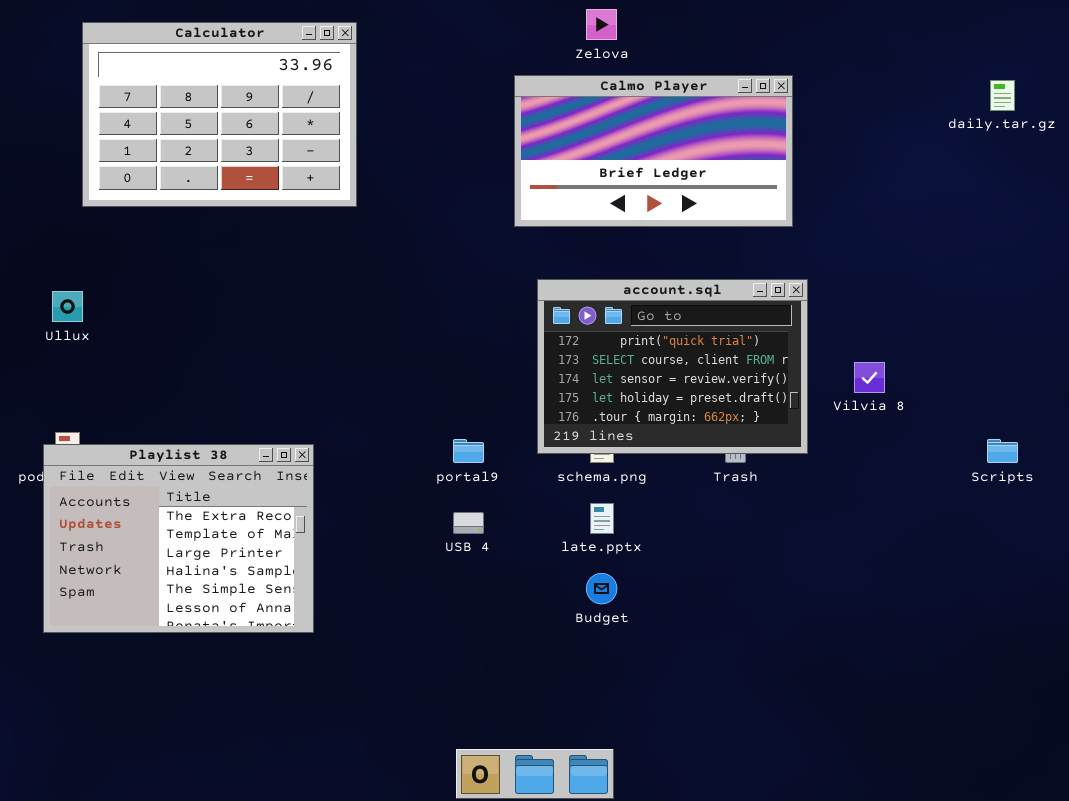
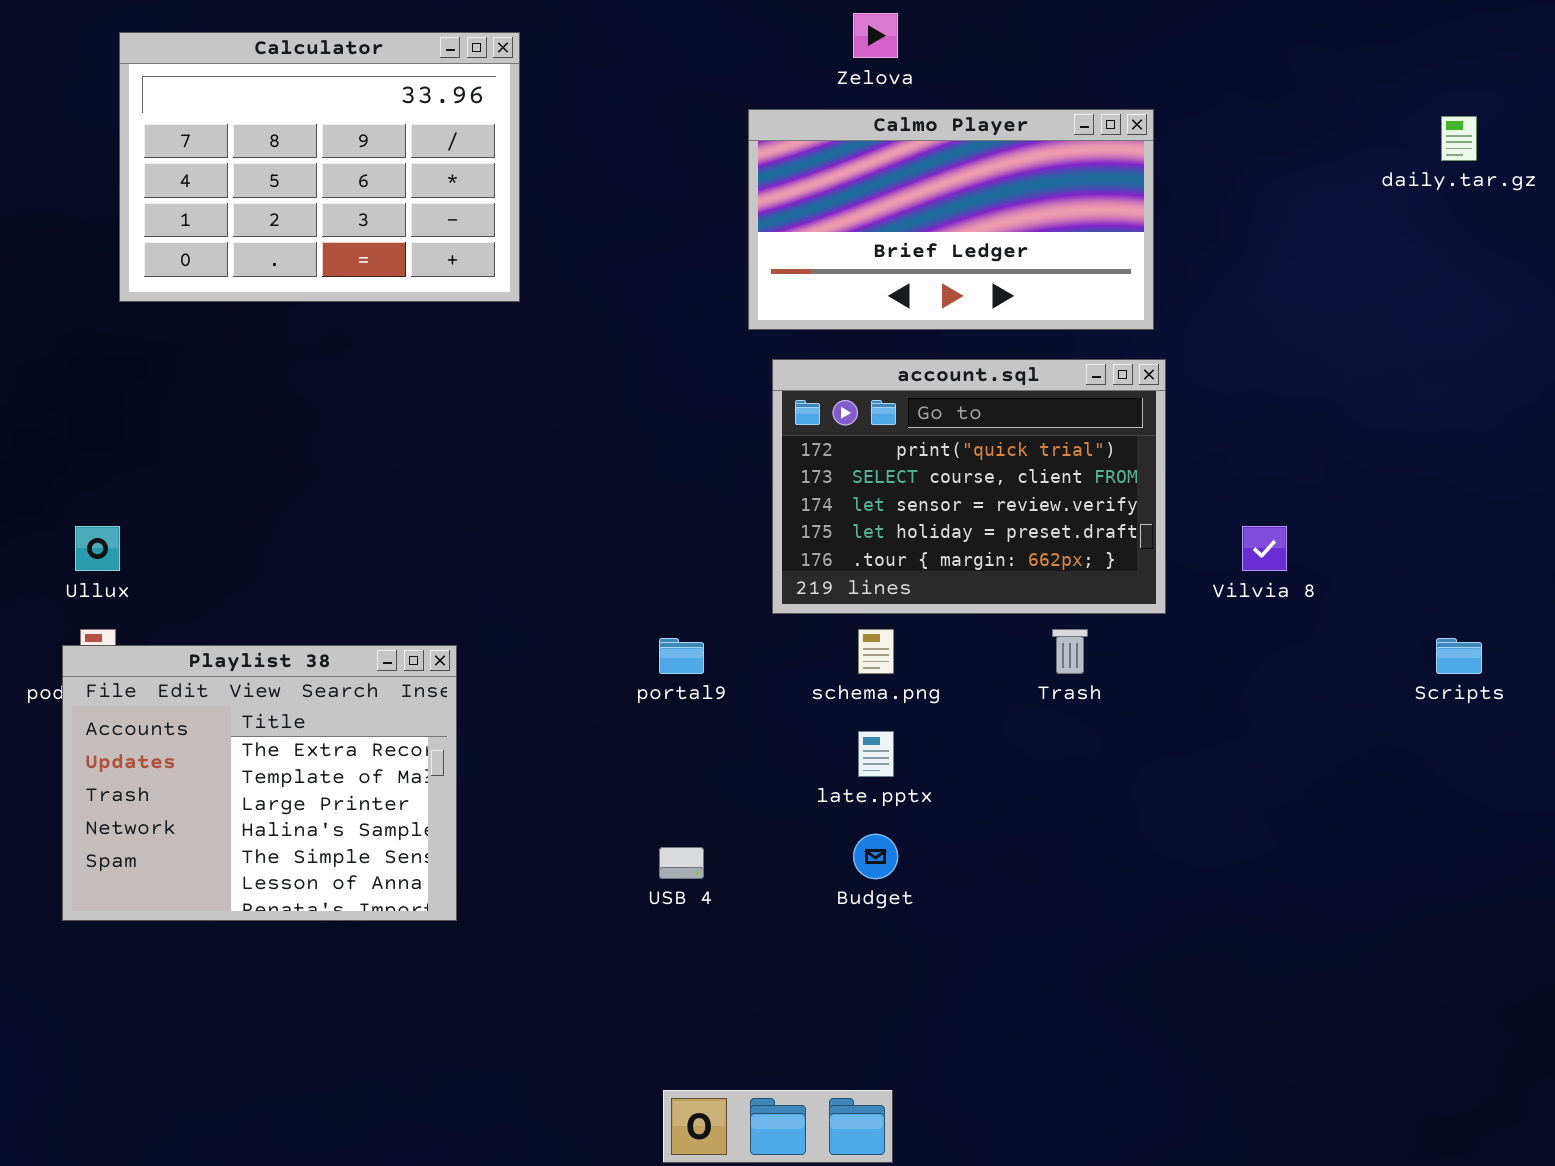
account.sql: [537,279,808,454] -> [772,359,1166,614], moved
Ullux: [52,291,83,322] -> [75,526,120,571], moved
USB 4: [453,512,484,534] -> [659,847,704,879], moved

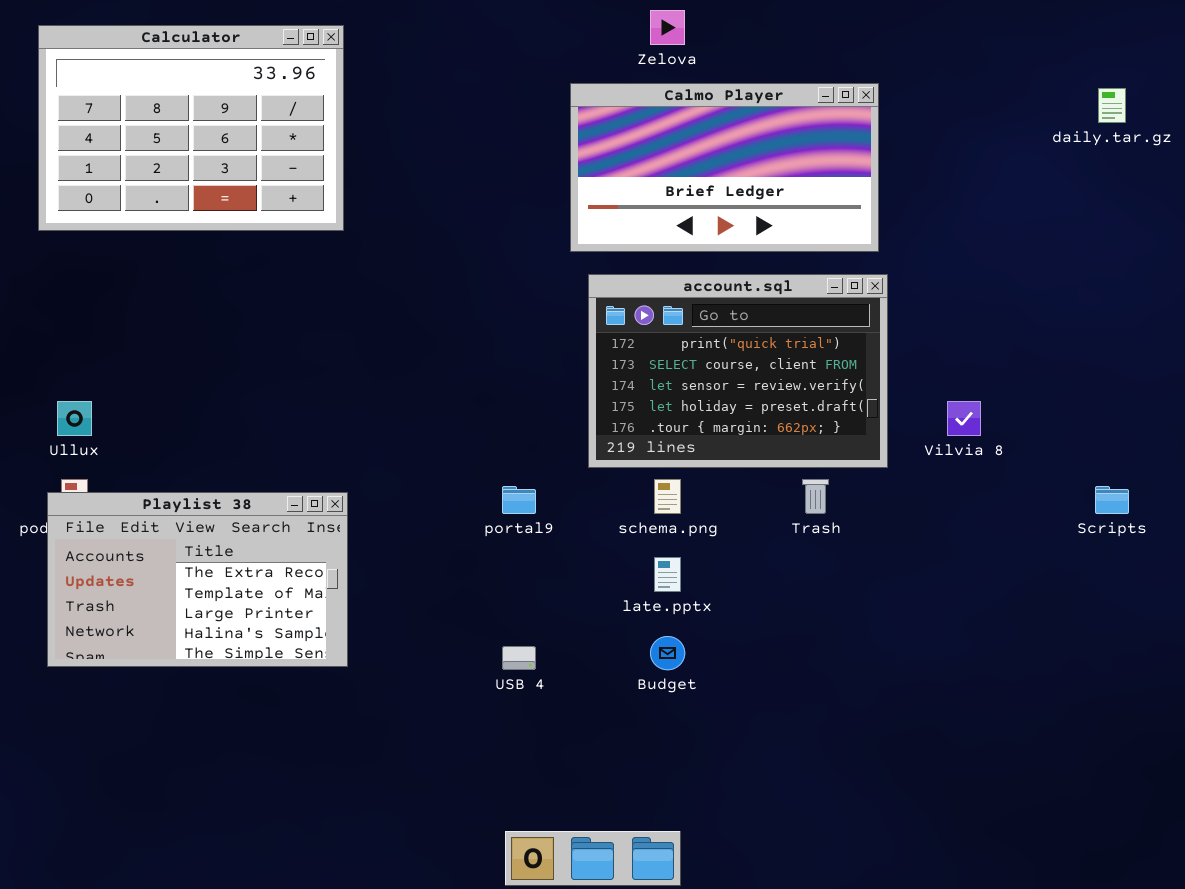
Calculator: [119,32,520,302] -> [38,25,344,231], moved
Playlist 38: [62,645,457,921] -> [47,492,348,667], resized

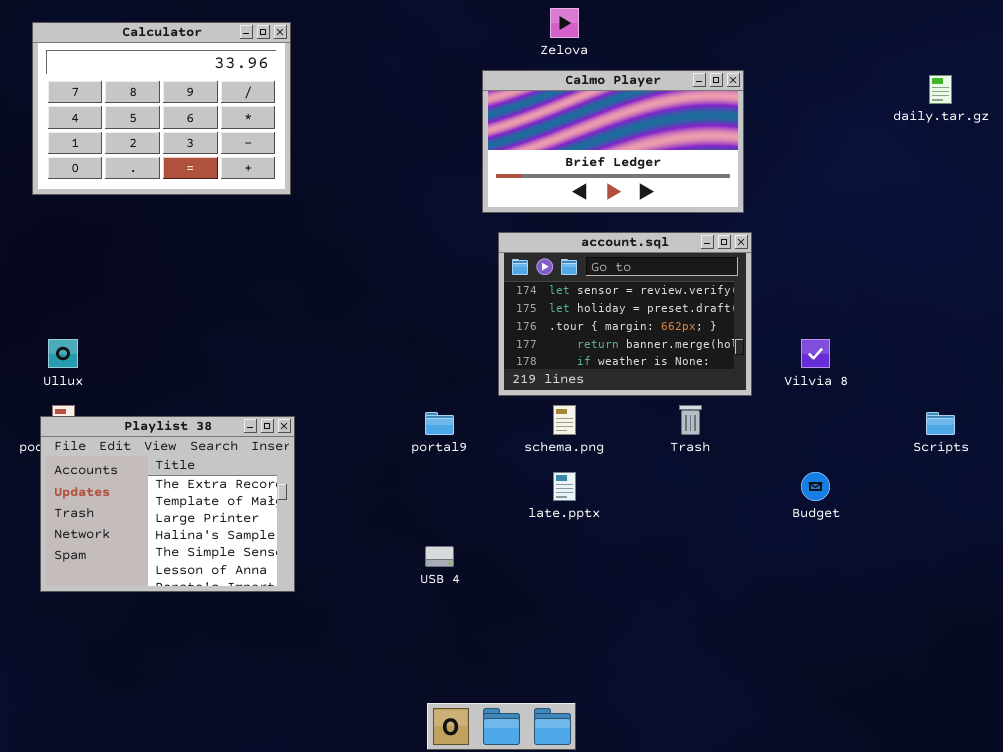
account.sql: [588,274,888,468] -> [498,232,752,396], scrolled down 2 rows
Playlist 38: [47,492,348,667] -> [40,416,295,592], resized
Budget: [650,636,685,670] -> [801,472,830,501], moved

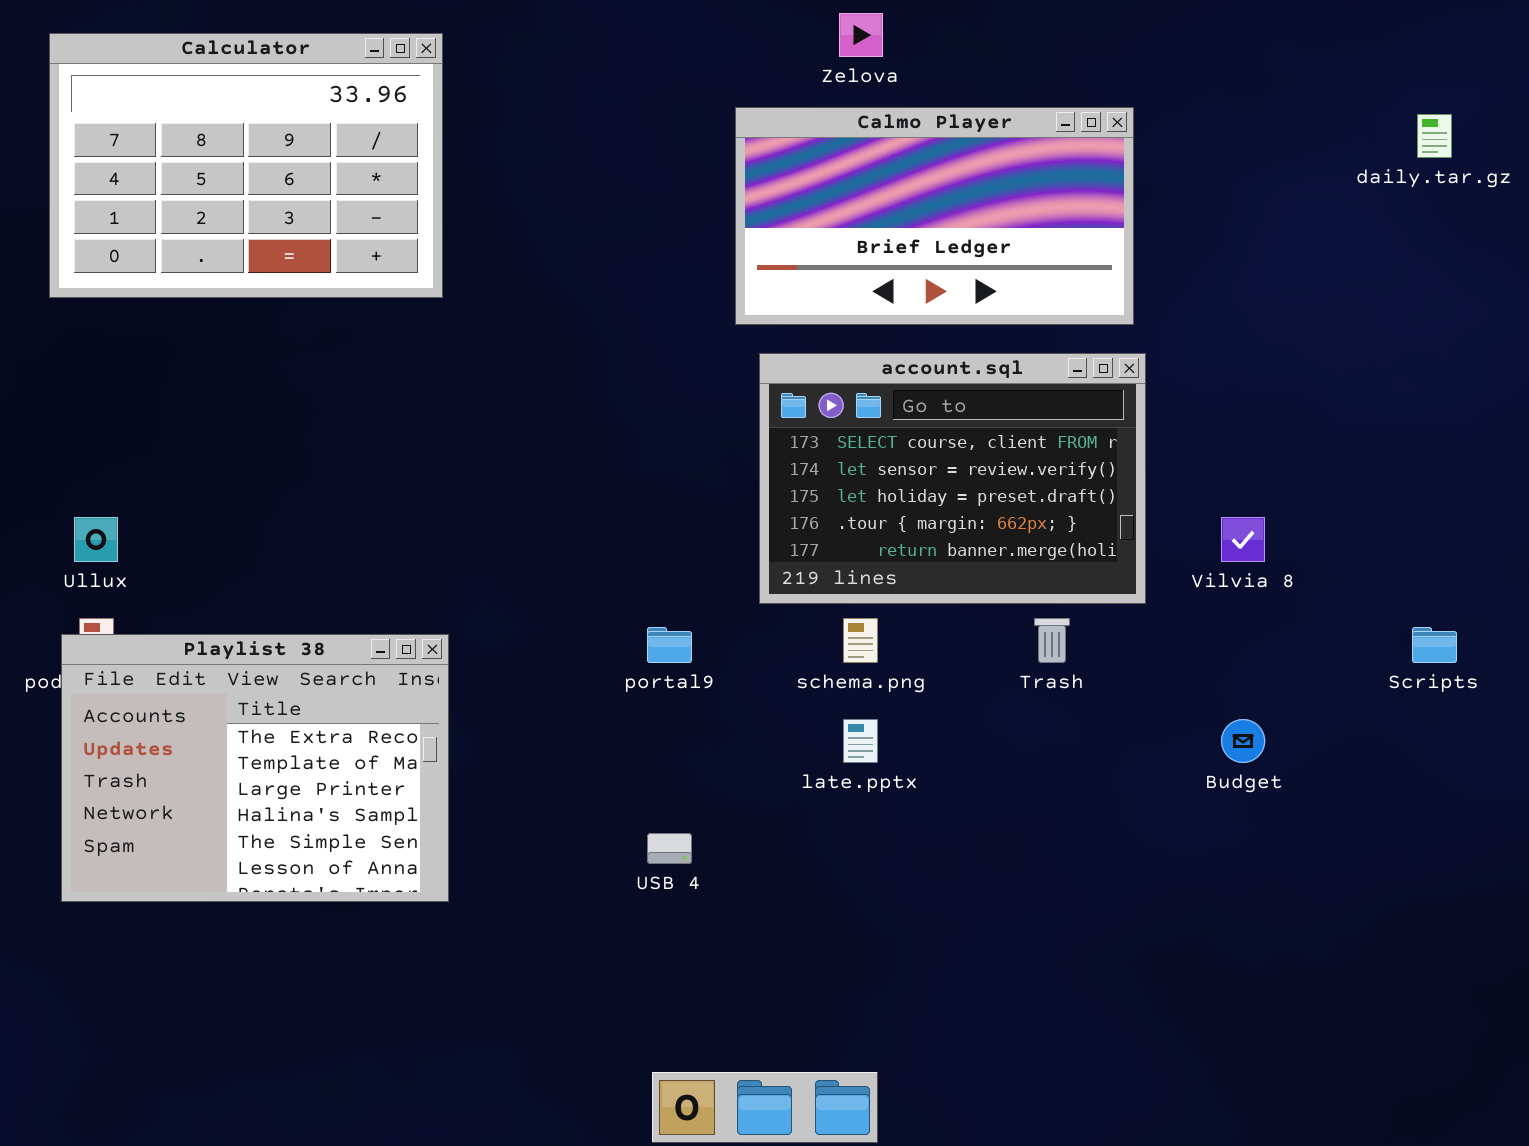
account.sql: [498,232,752,396] -> [759,353,1146,604], scrolled up 1 row

